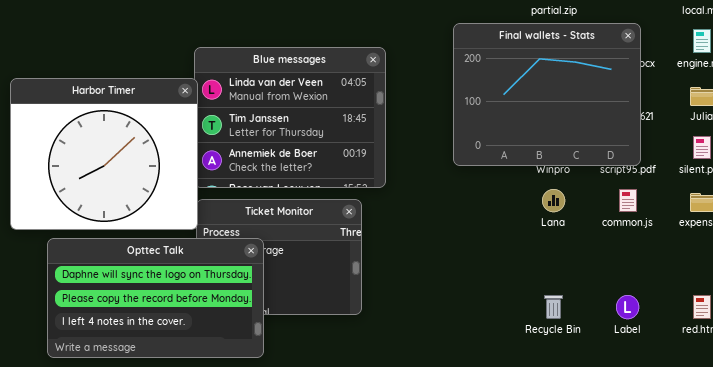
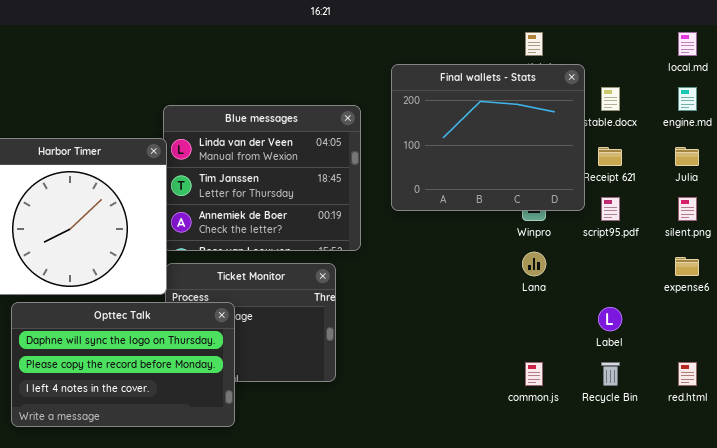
Final wallets - Stats: [453,23,641,166] -> [391,64,585,211], moved
common.js: [619,189,637,212] -> [525,362,543,386], moved
Recycle Bin: [544,295,563,319] -> [601,362,620,386], moved
Label: [616,295,639,319] -> [598,307,622,331], moved

